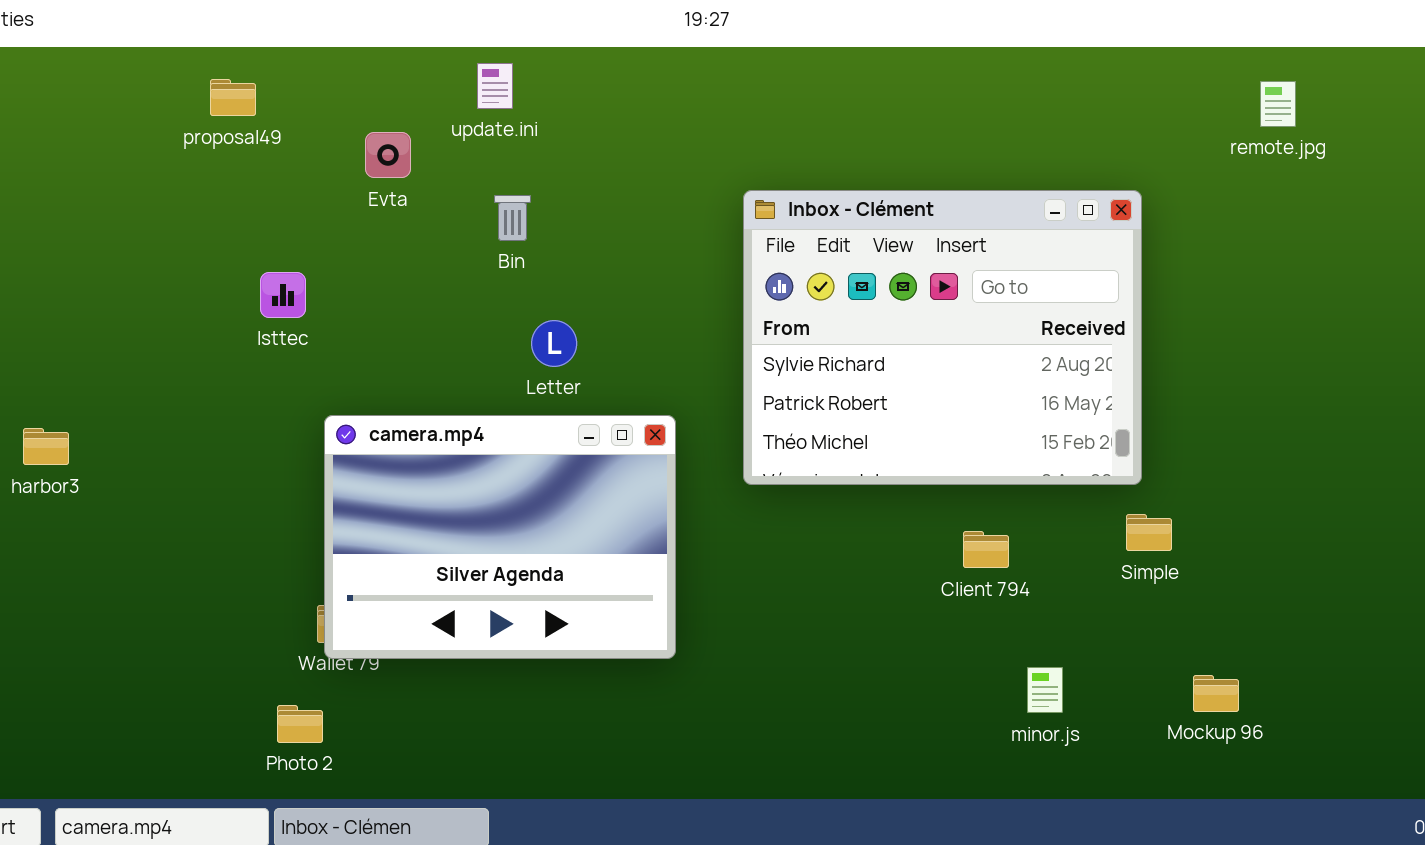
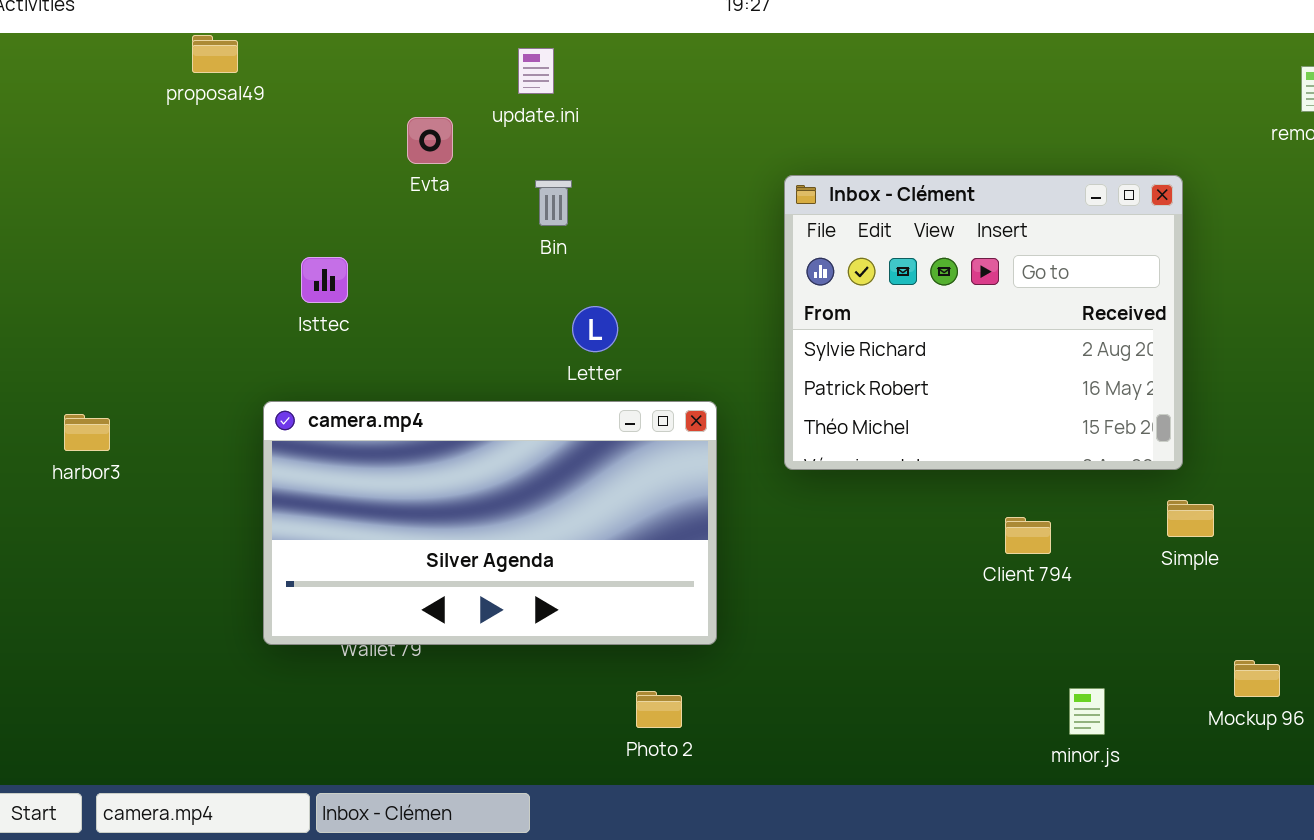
proposal49: [210,79,256,116] -> [192,35,238,73], moved
camera.mp4: [324,415,676,659] -> [263,401,717,645], resized
minor.js: [1027,667,1063,713] -> [1069,688,1105,735], moved
Photo 2: [277,705,323,743] -> [636,691,682,728], moved

